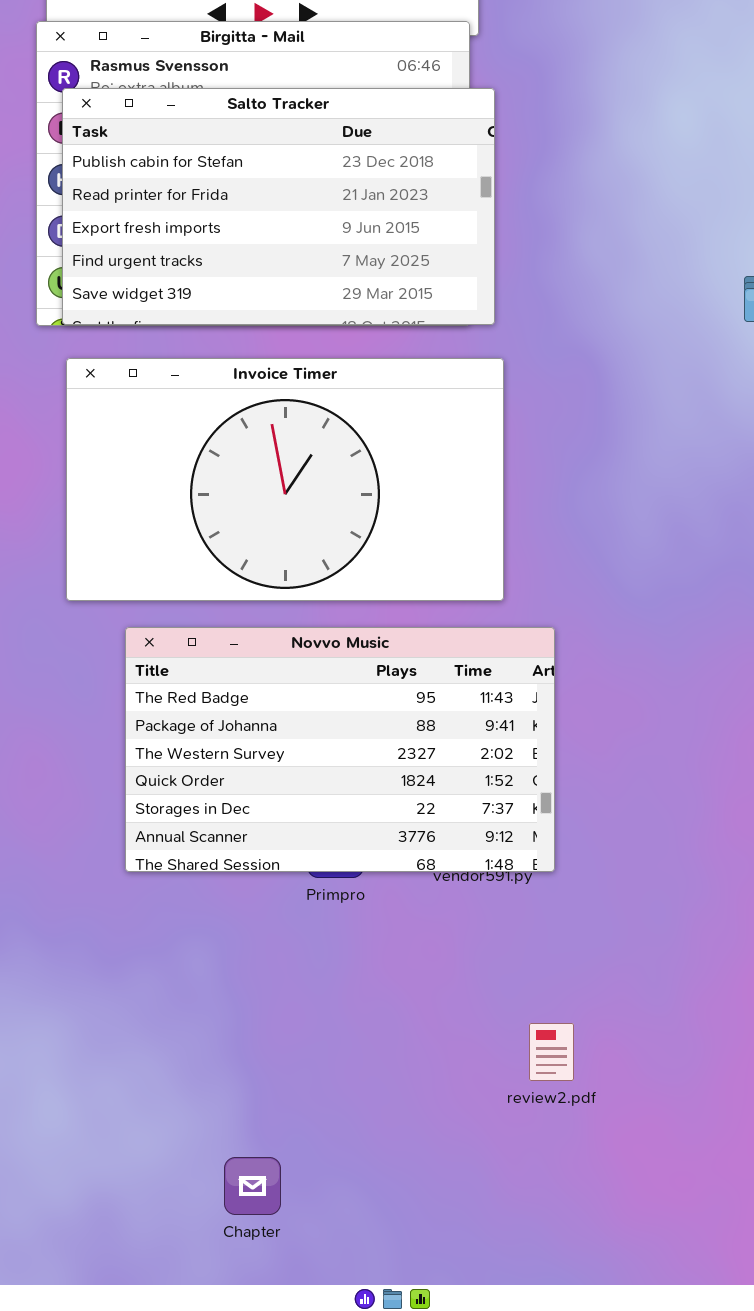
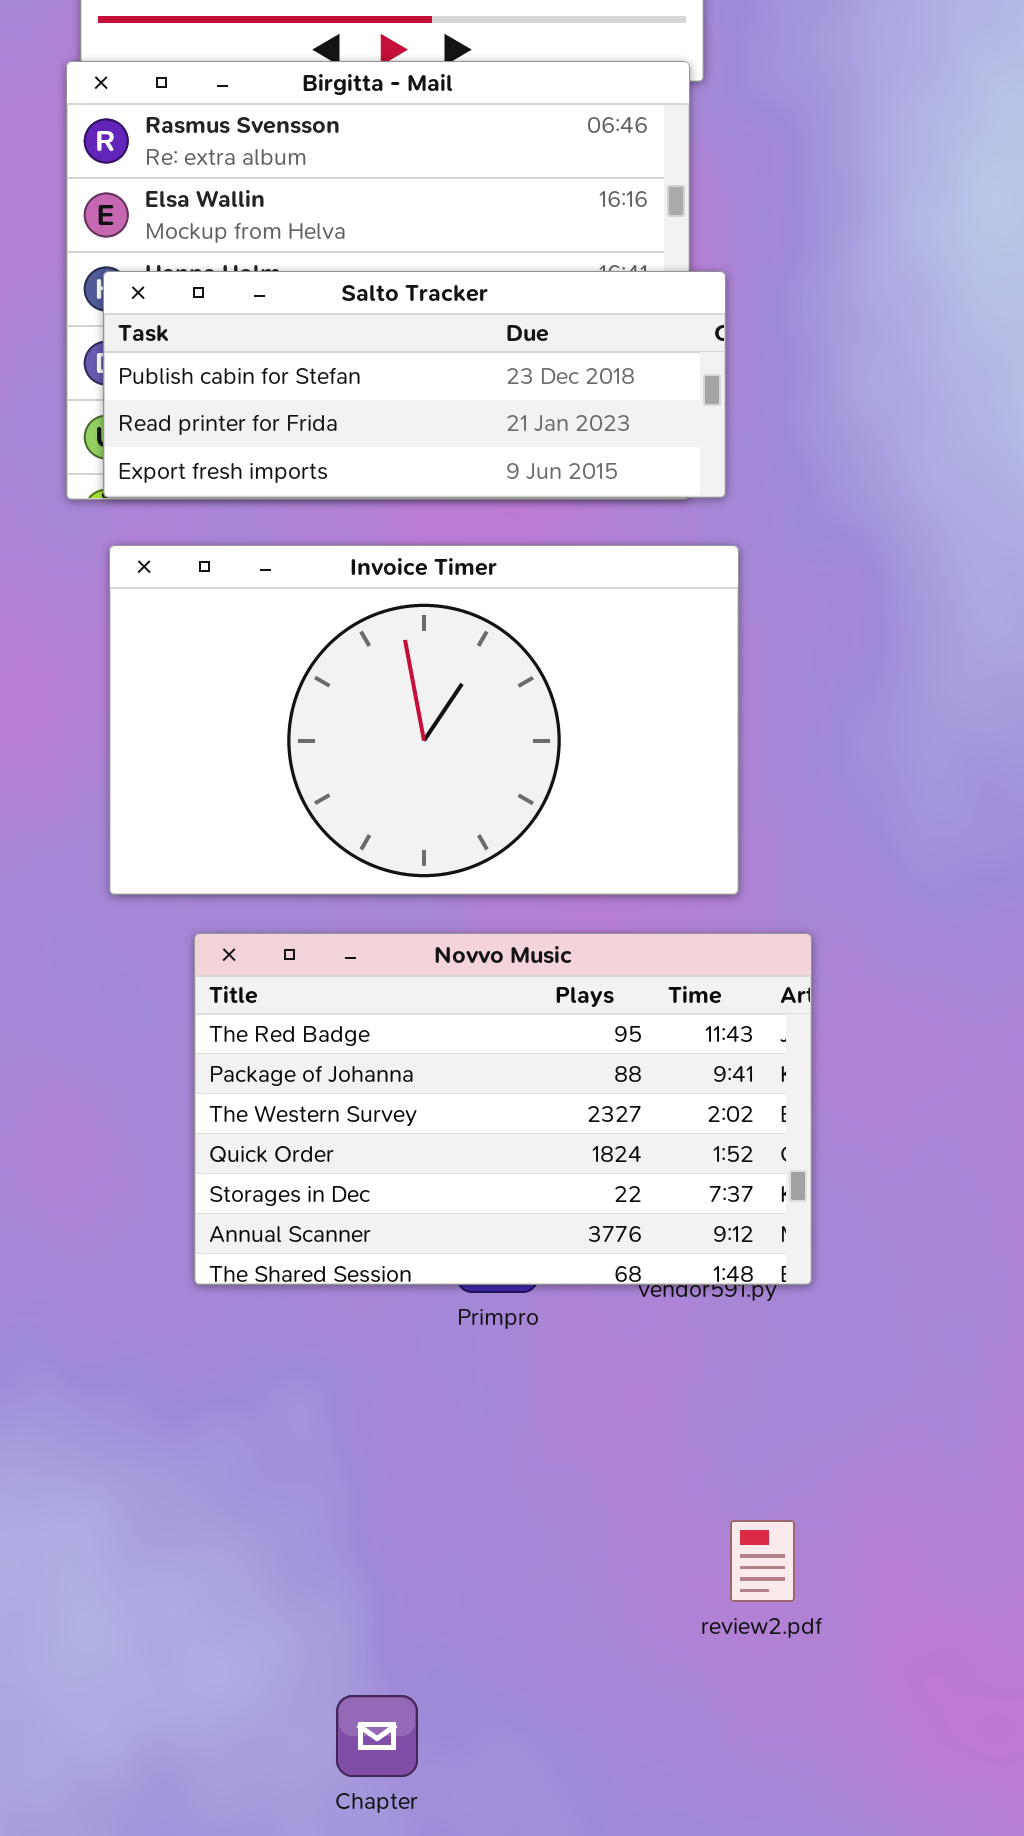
Salto Tracker: [62,88,495,325] -> [103,271,726,498], resized
review2.pdf: [529,1023,574,1081] -> [730,1520,795,1602], moved

